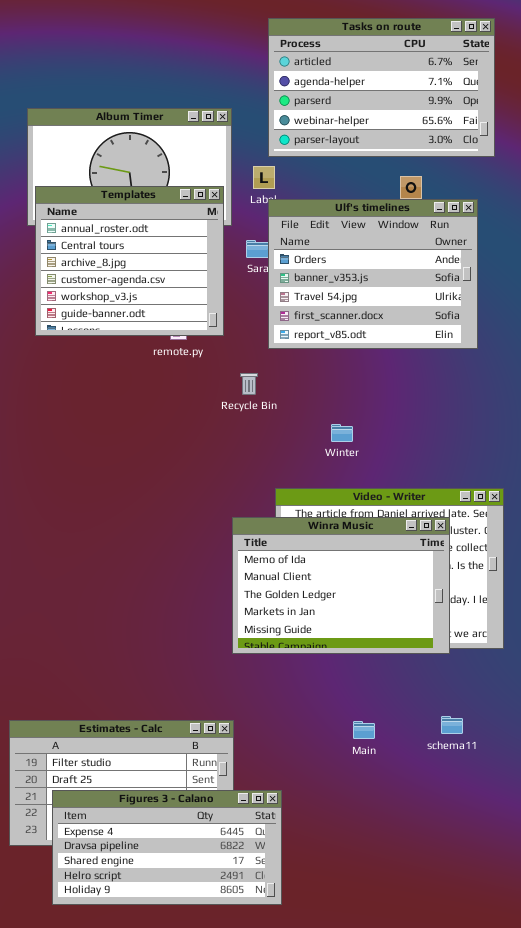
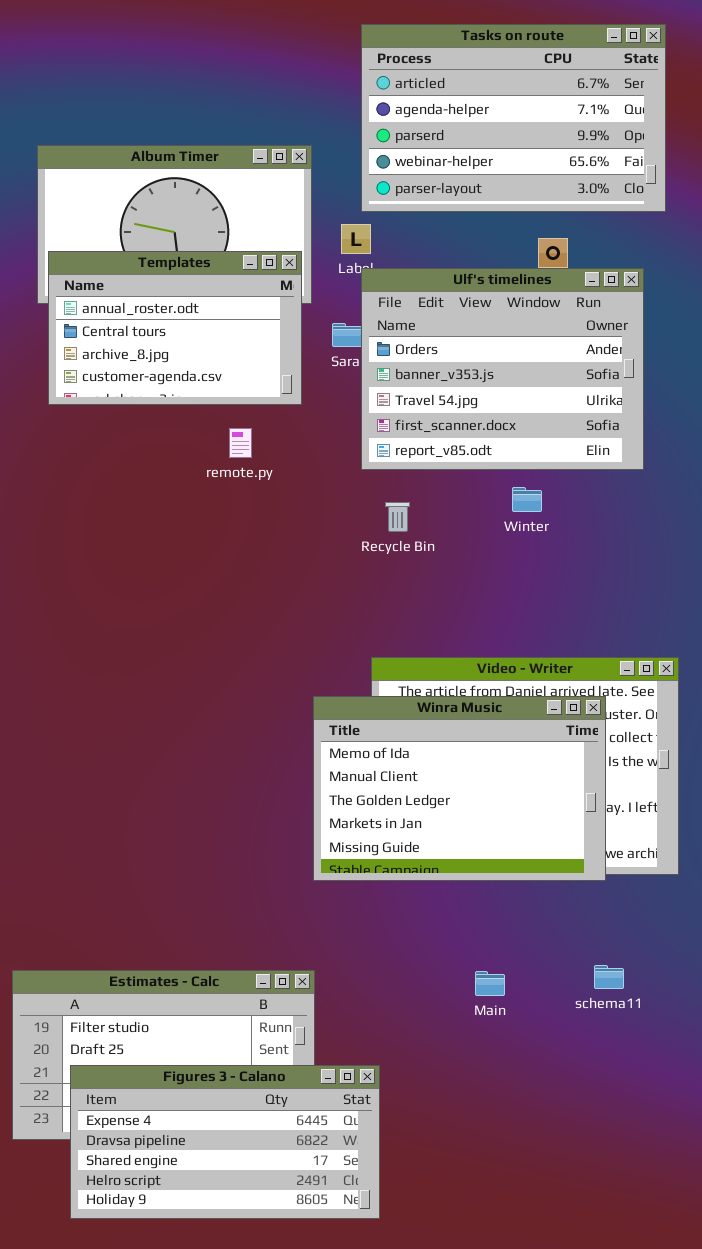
Templates: [35,186,224,336] -> [48,251,302,405], resized
Recycle Bin: [240,373,258,395] -> [385,502,410,532], moved
Winter: [331,424,353,442] -> [512,487,542,512], moved

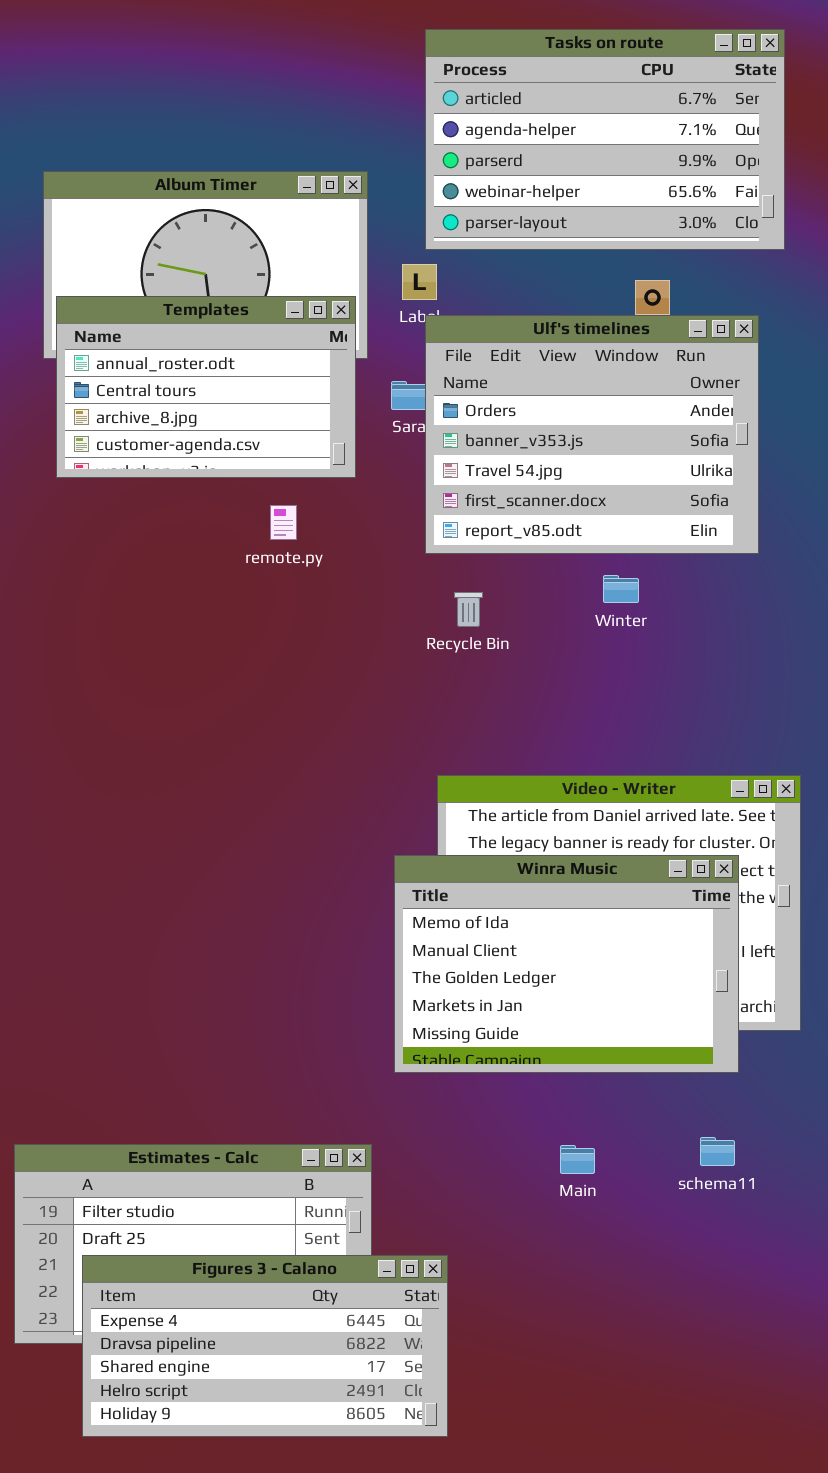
Winra Music: [313,696,606,881] -> [394,855,739,1073], moved

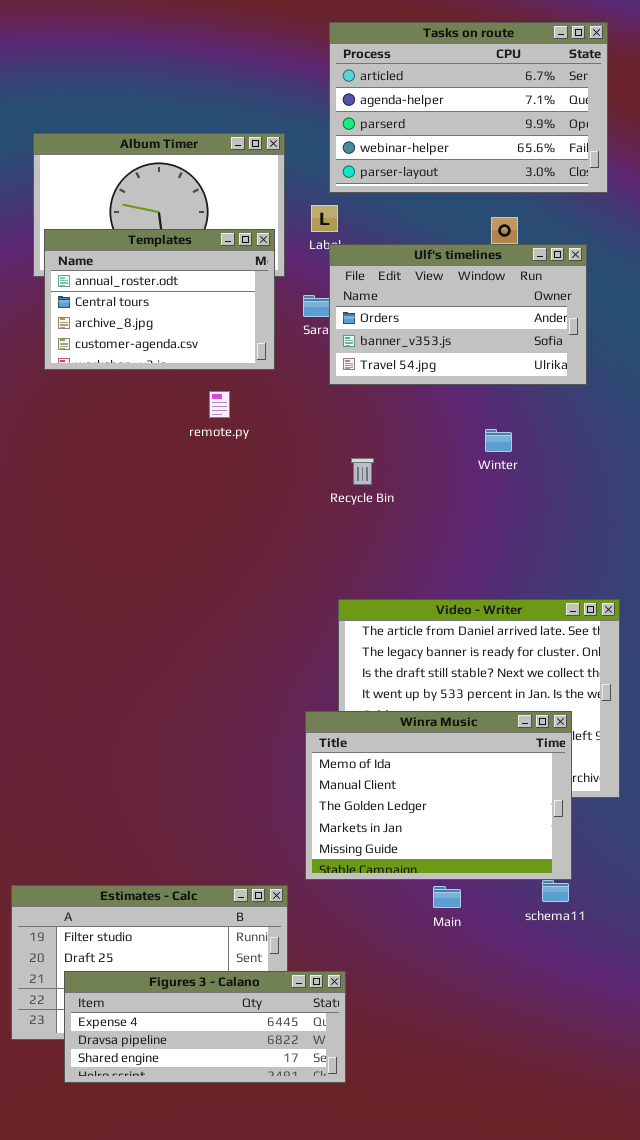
Ulf's timelines: [425,315,759,554] -> [329,244,587,385], resized
Winter: [603,575,639,603] -> [485,429,512,452], moved
Winra Music: [394,855,739,1073] -> [305,711,572,880], moved
Figures 3 - Calano: [82,1255,448,1437] -> [64,971,346,1083], resized

